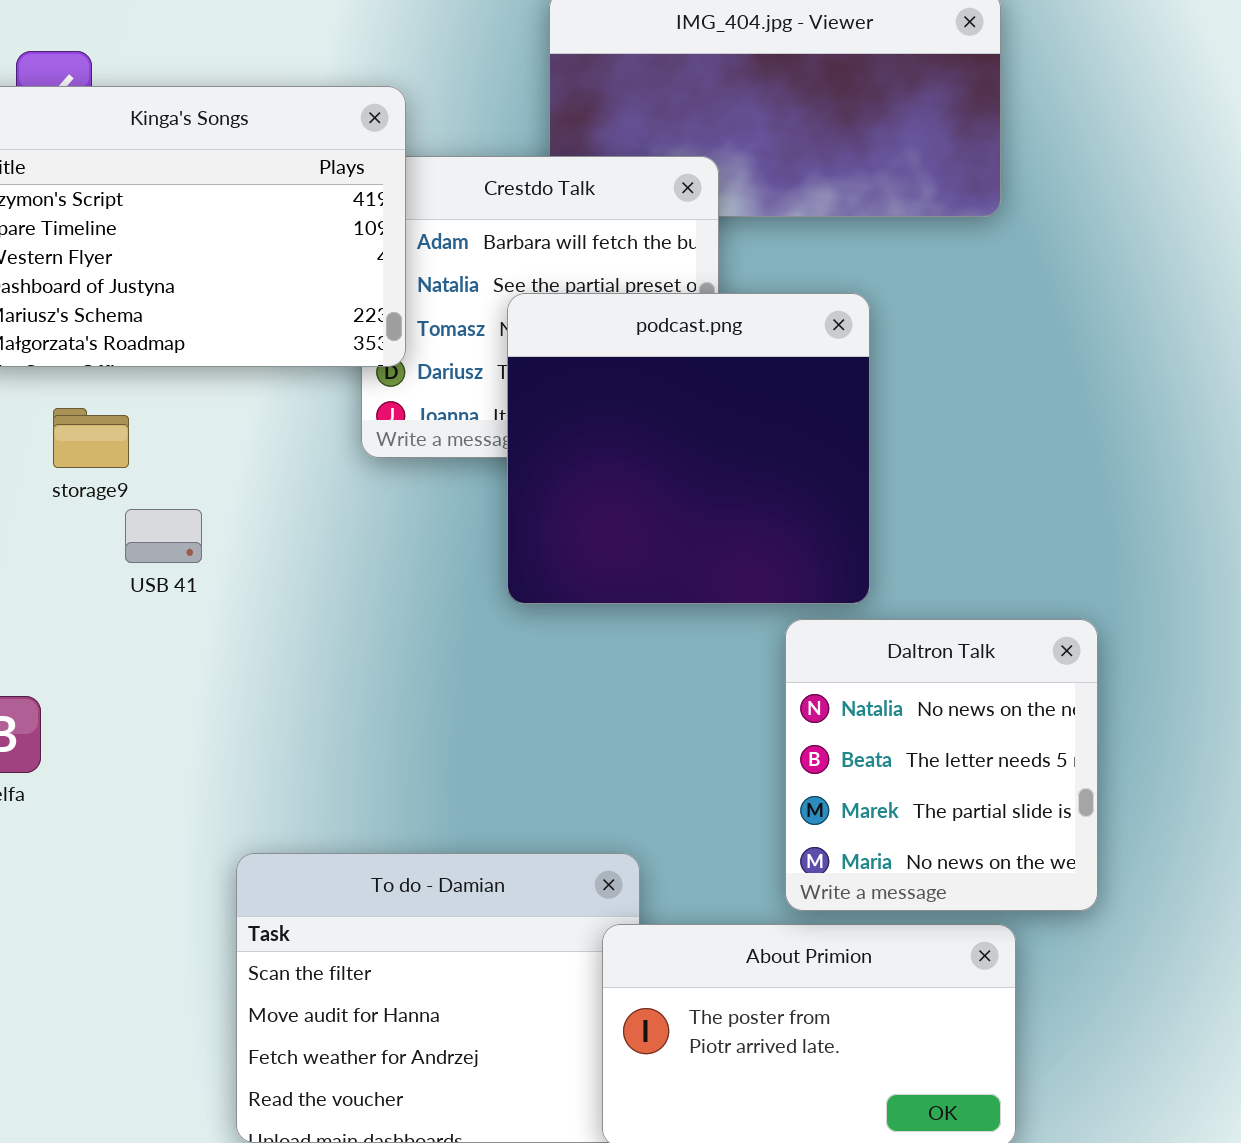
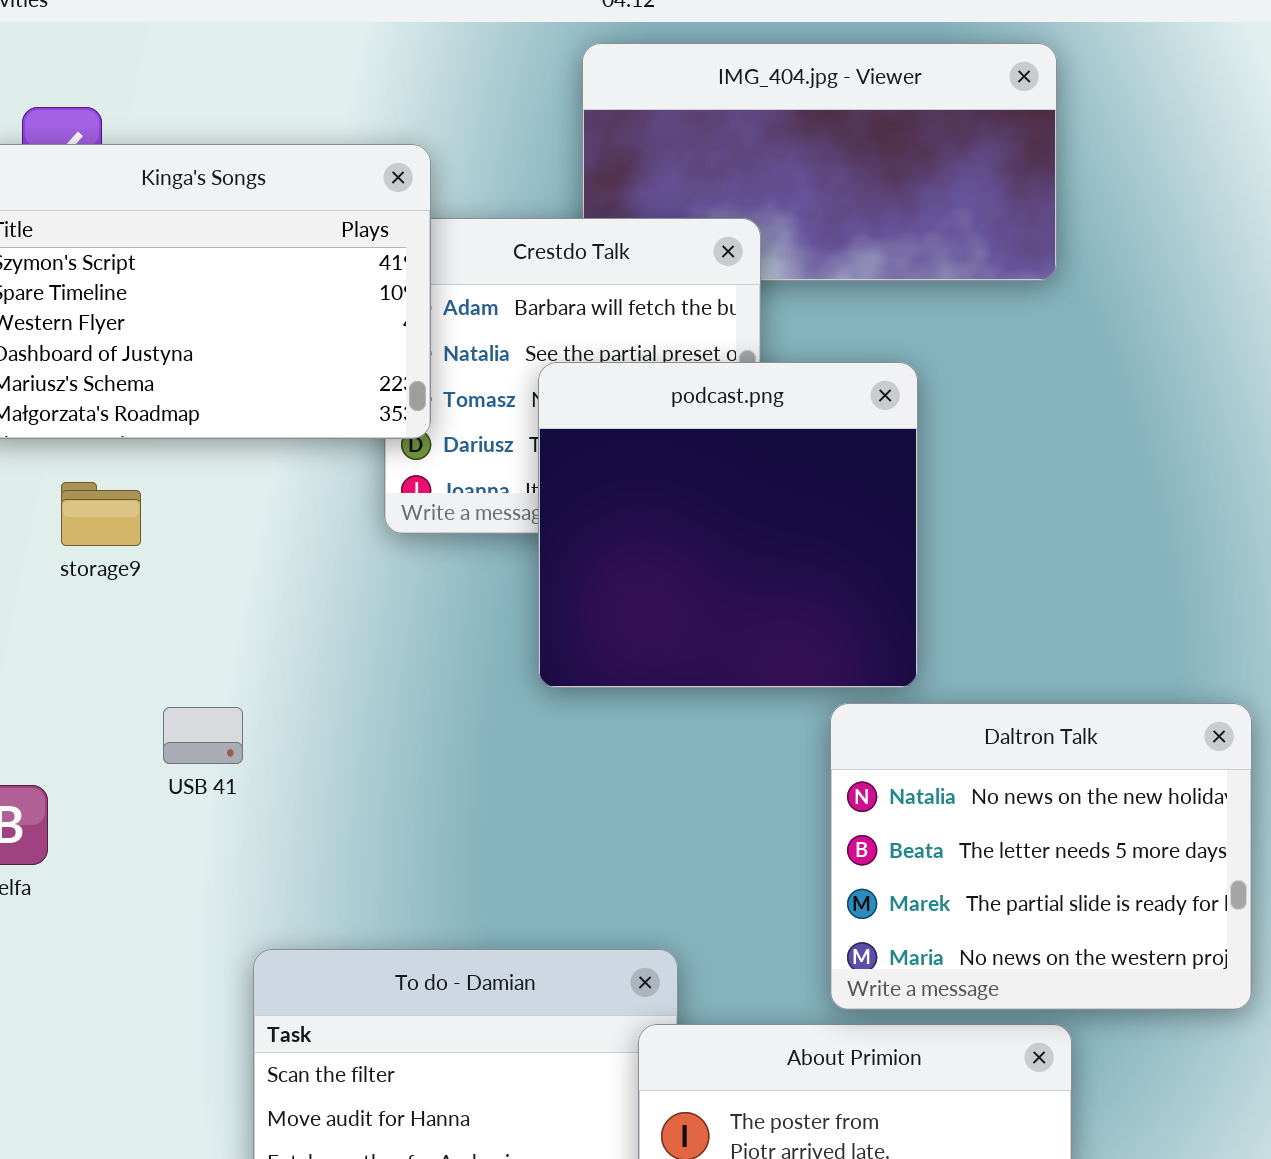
USB 41: [125,509,202,563] -> [163,707,243,764], moved
Daltron Talk: [785,619,1098,911] -> [830,703,1252,1010], resized

